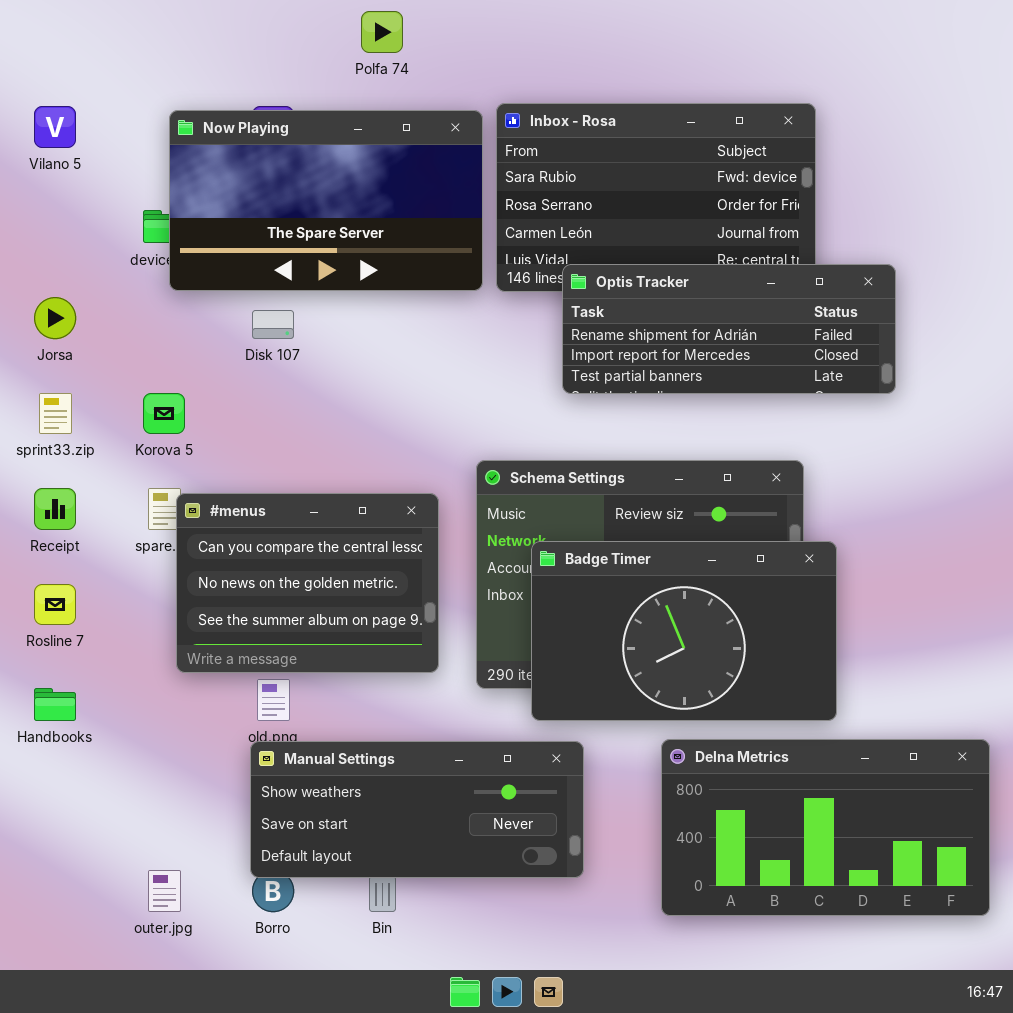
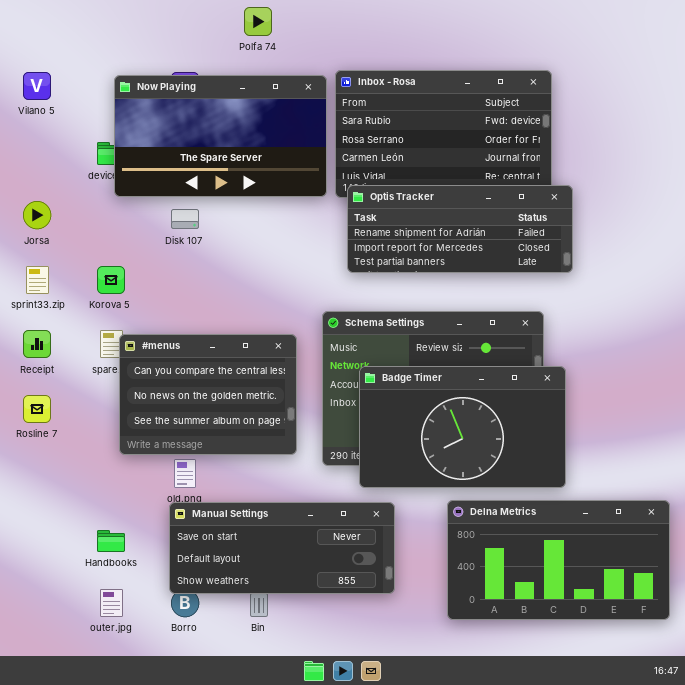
Optis Tracker: [562,264,896,394] -> [347,185,573,273], moved
Handbooks: [34,688,76,721] -> [97,530,125,552], moved
Manual Settings: [250,741,584,878] -> [169,502,395,594], scrolled down 1 row

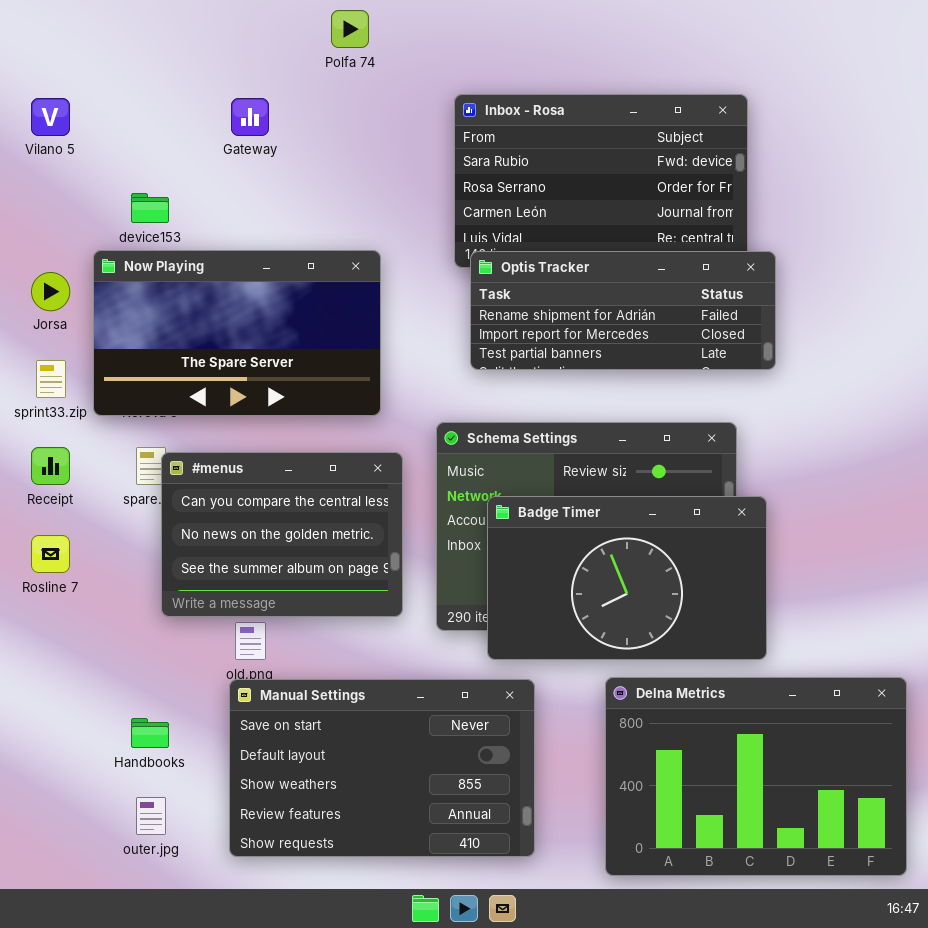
Now Playing: [114,75,327,197] -> [93,250,381,416], moved
Delna Metrics: [447,500,670,620] -> [605,677,907,876], resized
Manual Settings: [169,502,395,594] -> [229,679,535,857], resized

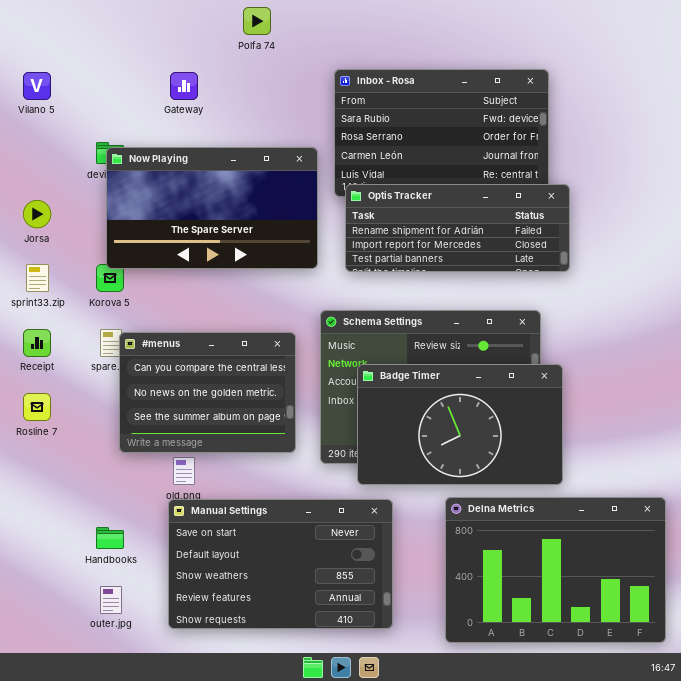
Now Playing: [93,250,381,416] -> [106,147,318,269], moved

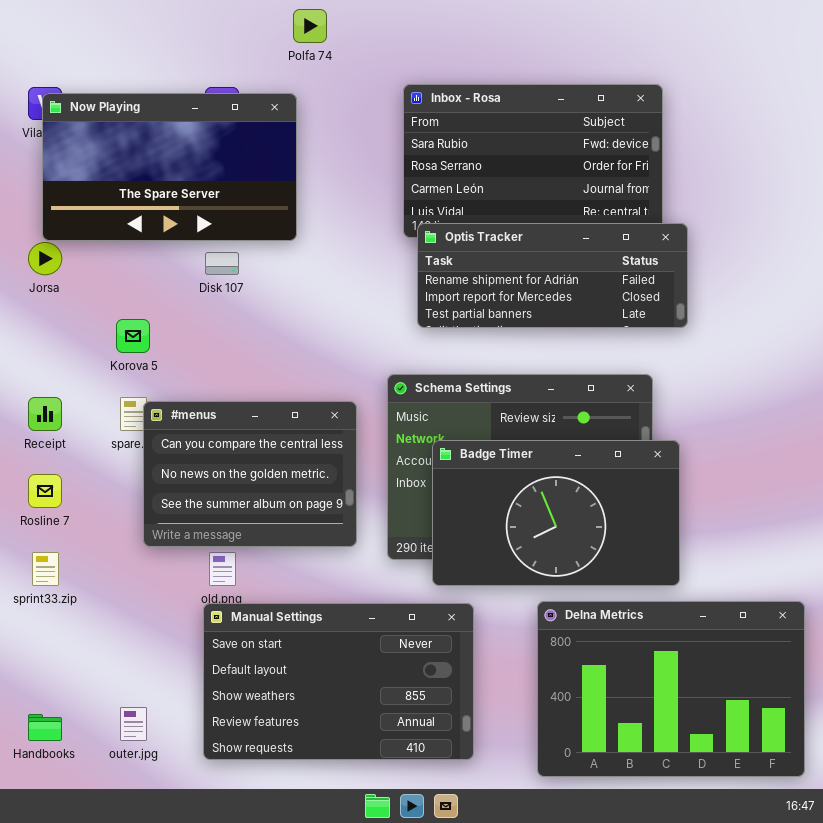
Now Playing: [106,147,318,269] -> [42,93,297,241], moved
sprint33.zip: [26,264,49,292] -> [32,552,59,586], moved
Handbooks: [96,527,124,549] -> [28,714,62,741], moved

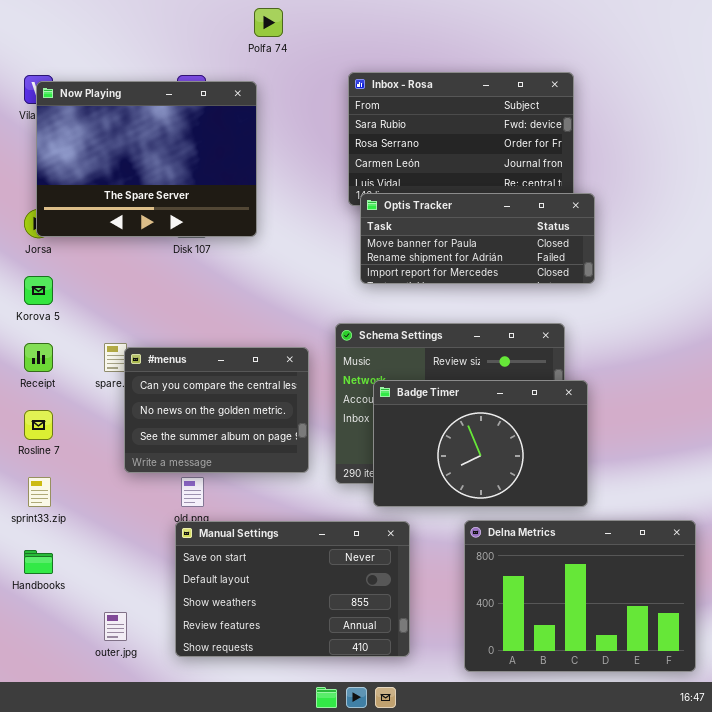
Now Playing: [42,93,297,241] -> [36,81,257,237], resized
Optis Tracker: [417,223,688,328] -> [360,193,595,284], scrolled up 1 row
Korova 5: [116,319,150,353] -> [24,276,53,305], moved
Handbooks: [28,714,62,741] -> [24,550,53,574], moved

